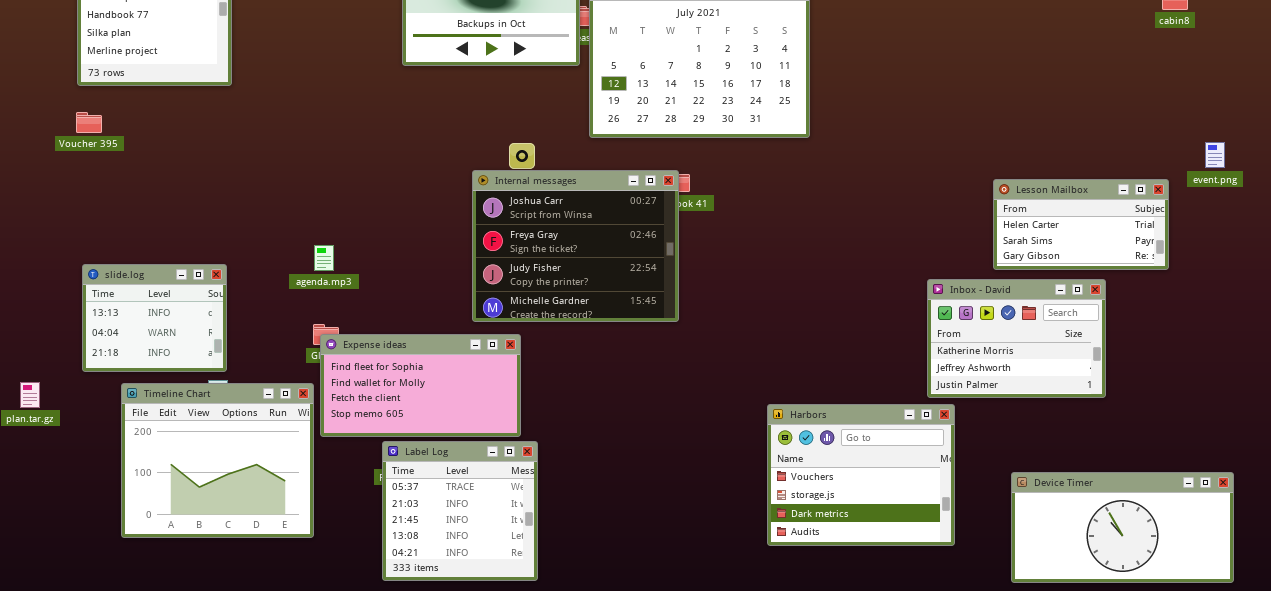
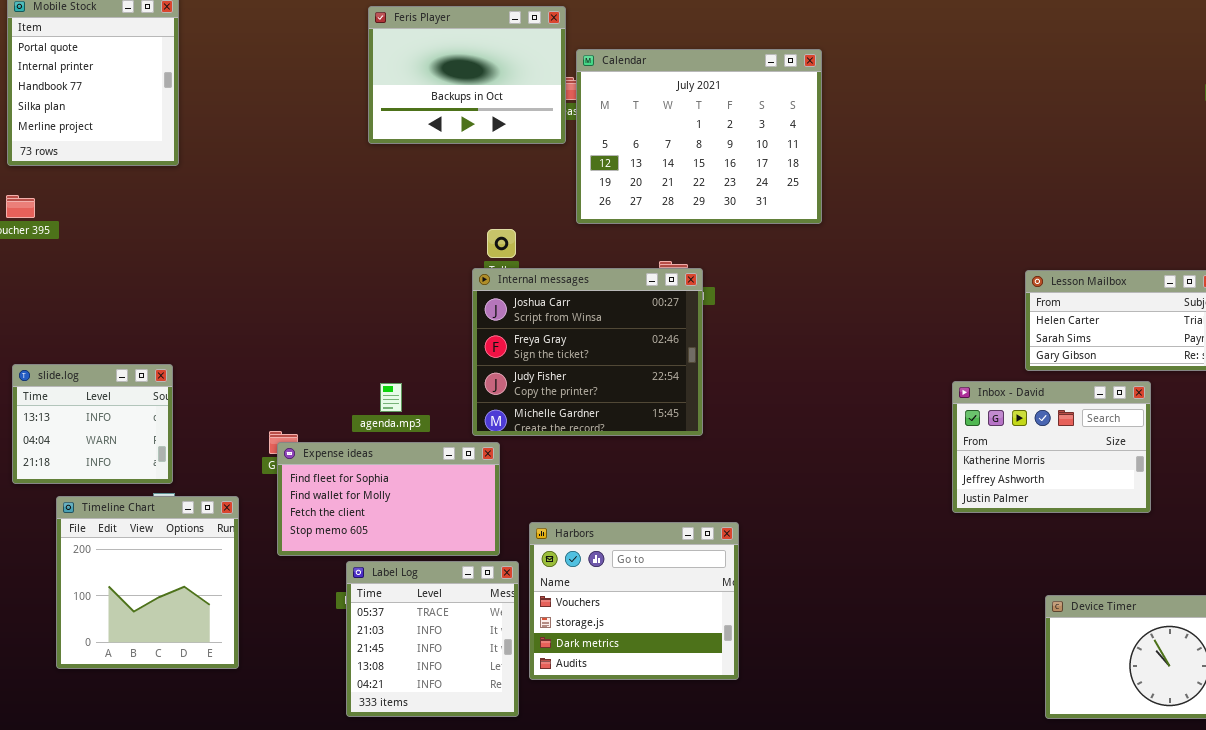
Internal messages: [472,170,679,322] -> [472,268,703,436], moved
agenda.mp3: [314,245,334,271] -> [380,383,402,412], moved
Timeline Chart: [121,383,314,538] -> [56,496,239,669], resized
Harbors: [767,404,955,546] -> [529,522,739,680], moved

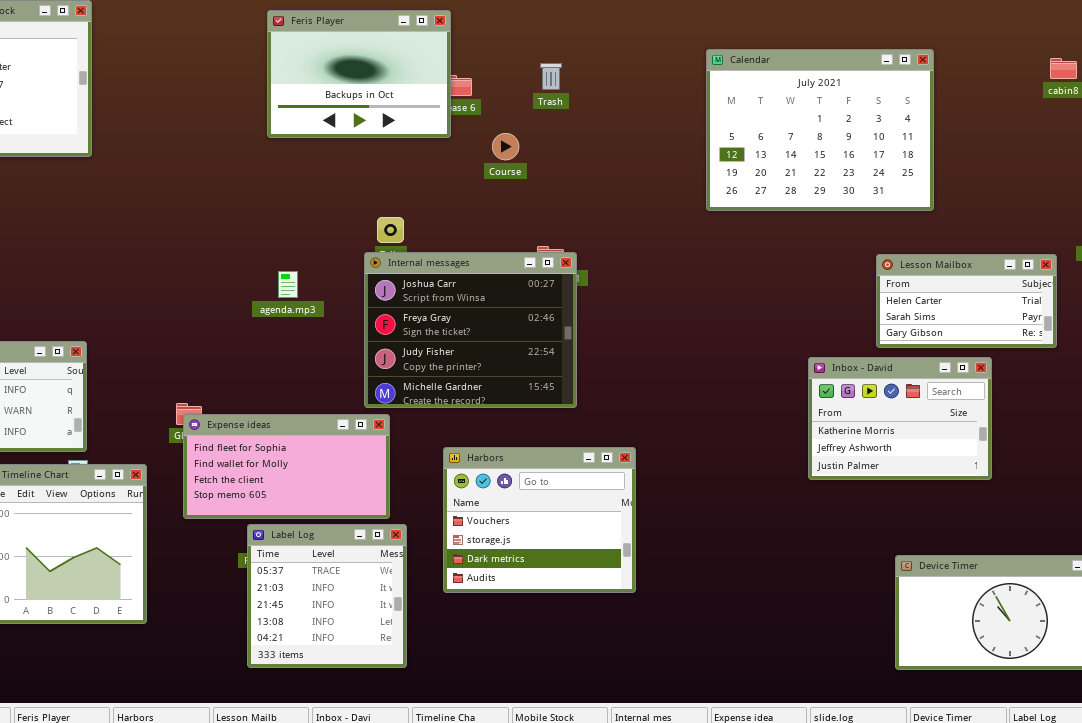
Calendar: [576,49,822,224] -> [706,49,934,211], moved
agenda.mp3: [380,383,402,412] -> [278,271,298,298], moved
Harbors: [529,522,739,680] -> [443,447,636,593], moved

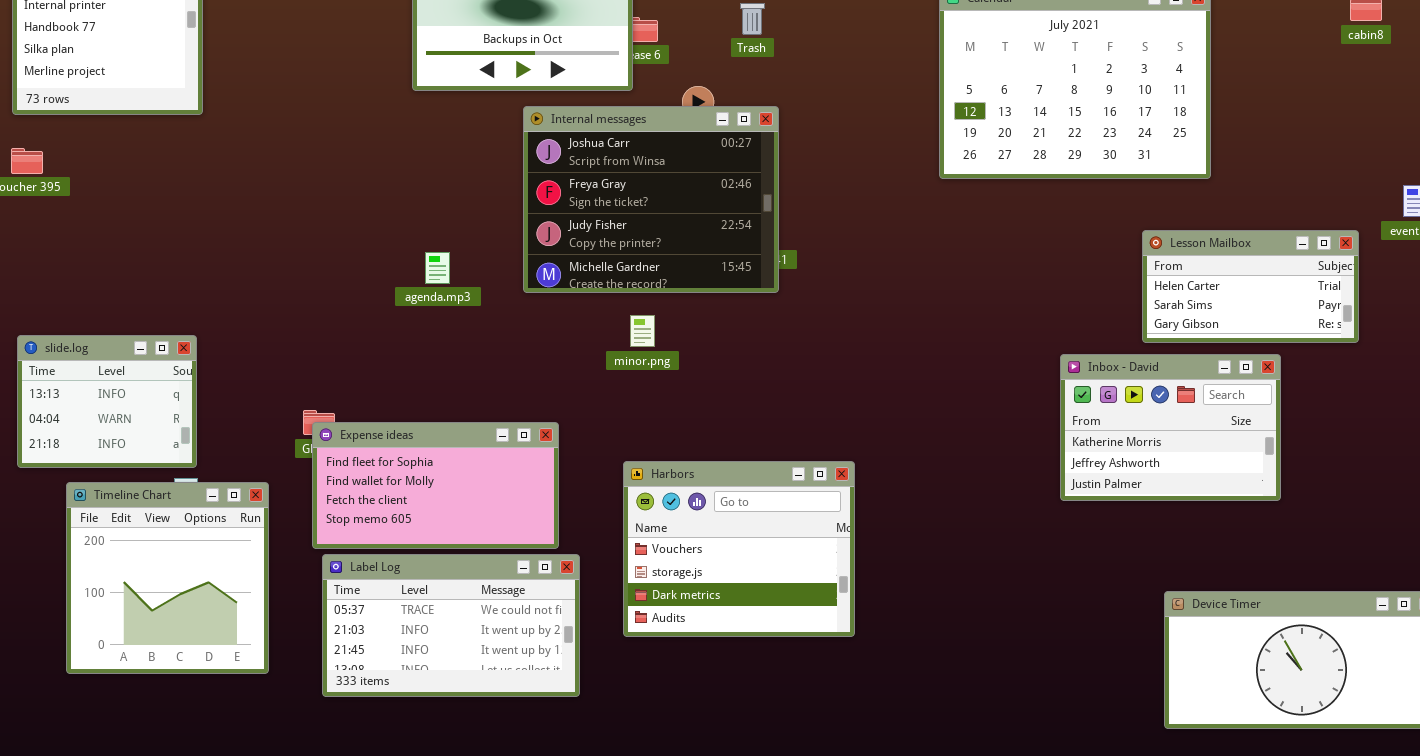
Internal messages: [364,252,577,408] -> [523,106,779,293], moved
Label Log: [247,524,407,668] -> [322,554,580,697], resized

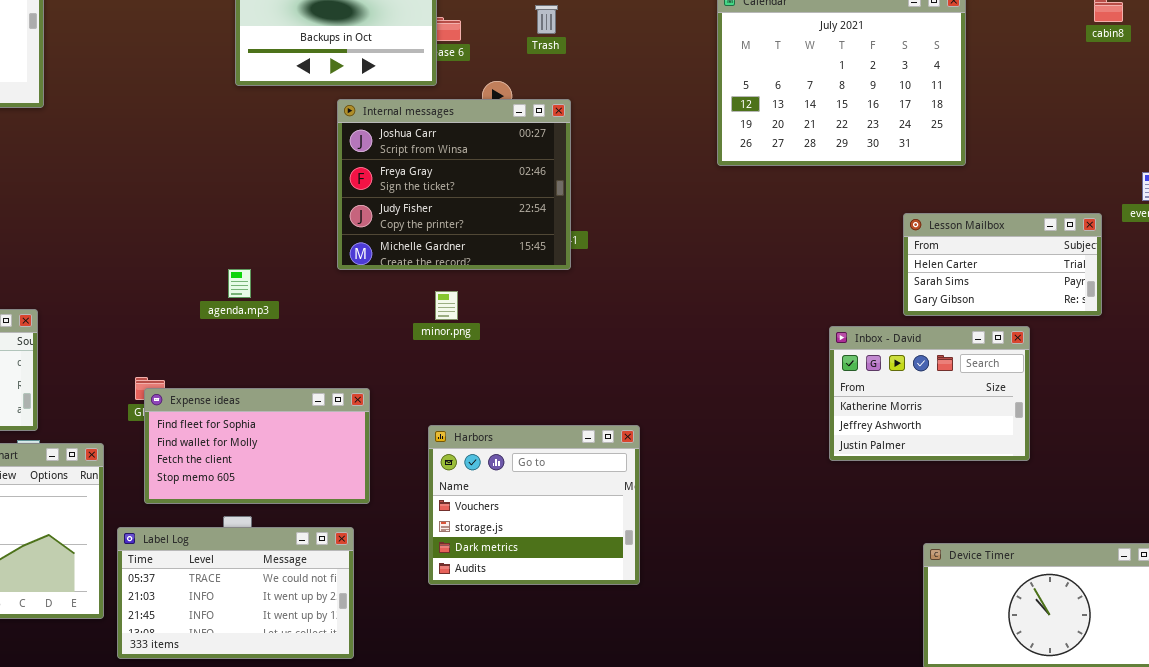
agenda.mp3: [425,252,450,284] -> [228,269,251,298], moved
Label Log: [322,554,580,697] -> [117,527,354,659], moved

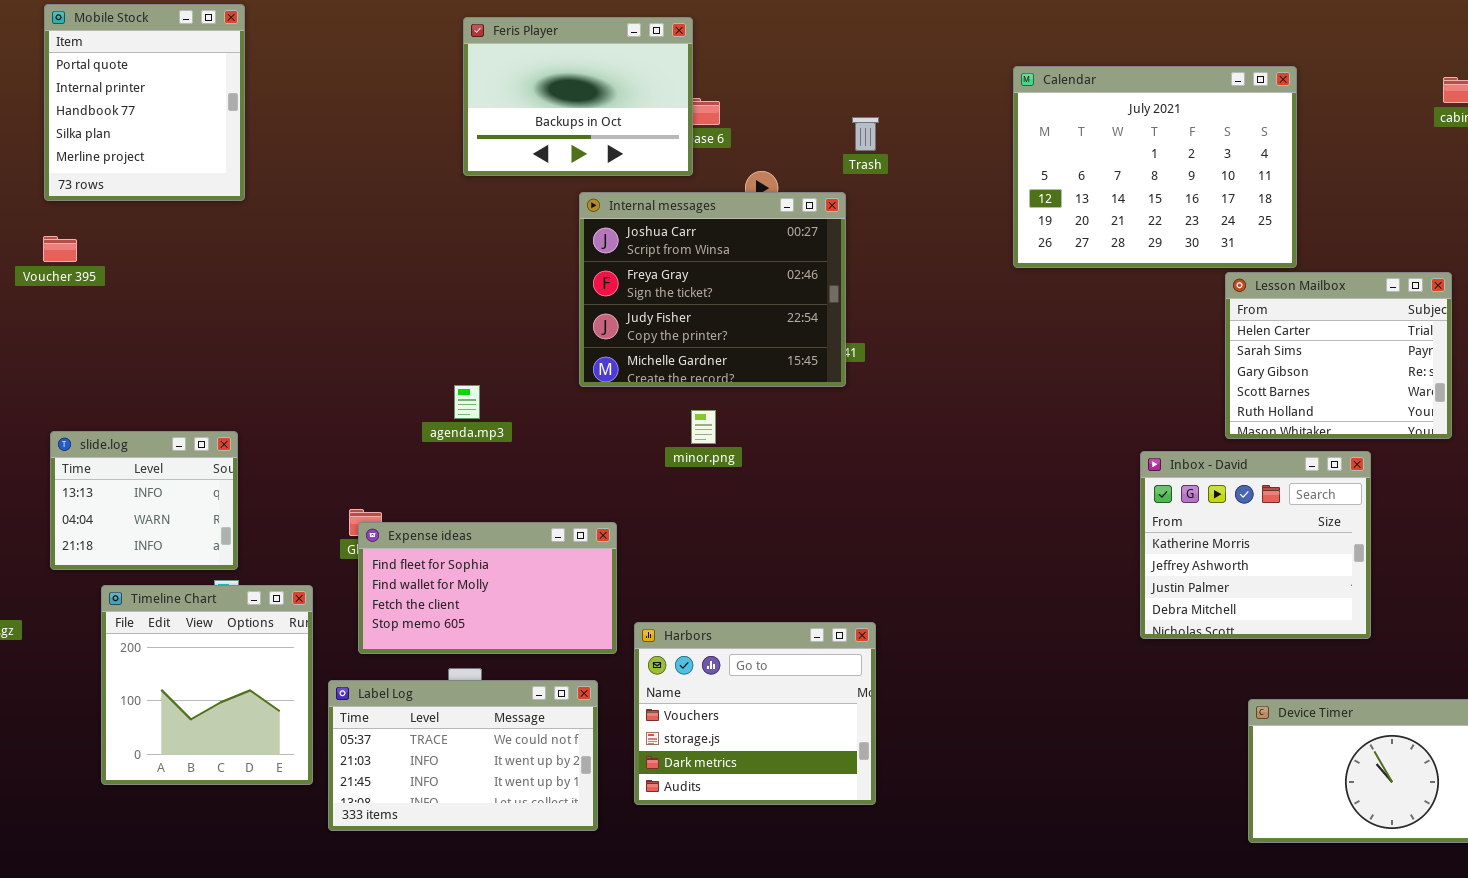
Trash: [535,5,558,34] -> [852,117,879,151], moved
Lesson Mailbox: [903,213,1102,316] -> [1225,272,1452,439], resized
Inbox - David: [829,326,1030,461] -> [1140,451,1371,639], resized
Harbors: [428,425,640,585] -> [634,622,876,805], moved

